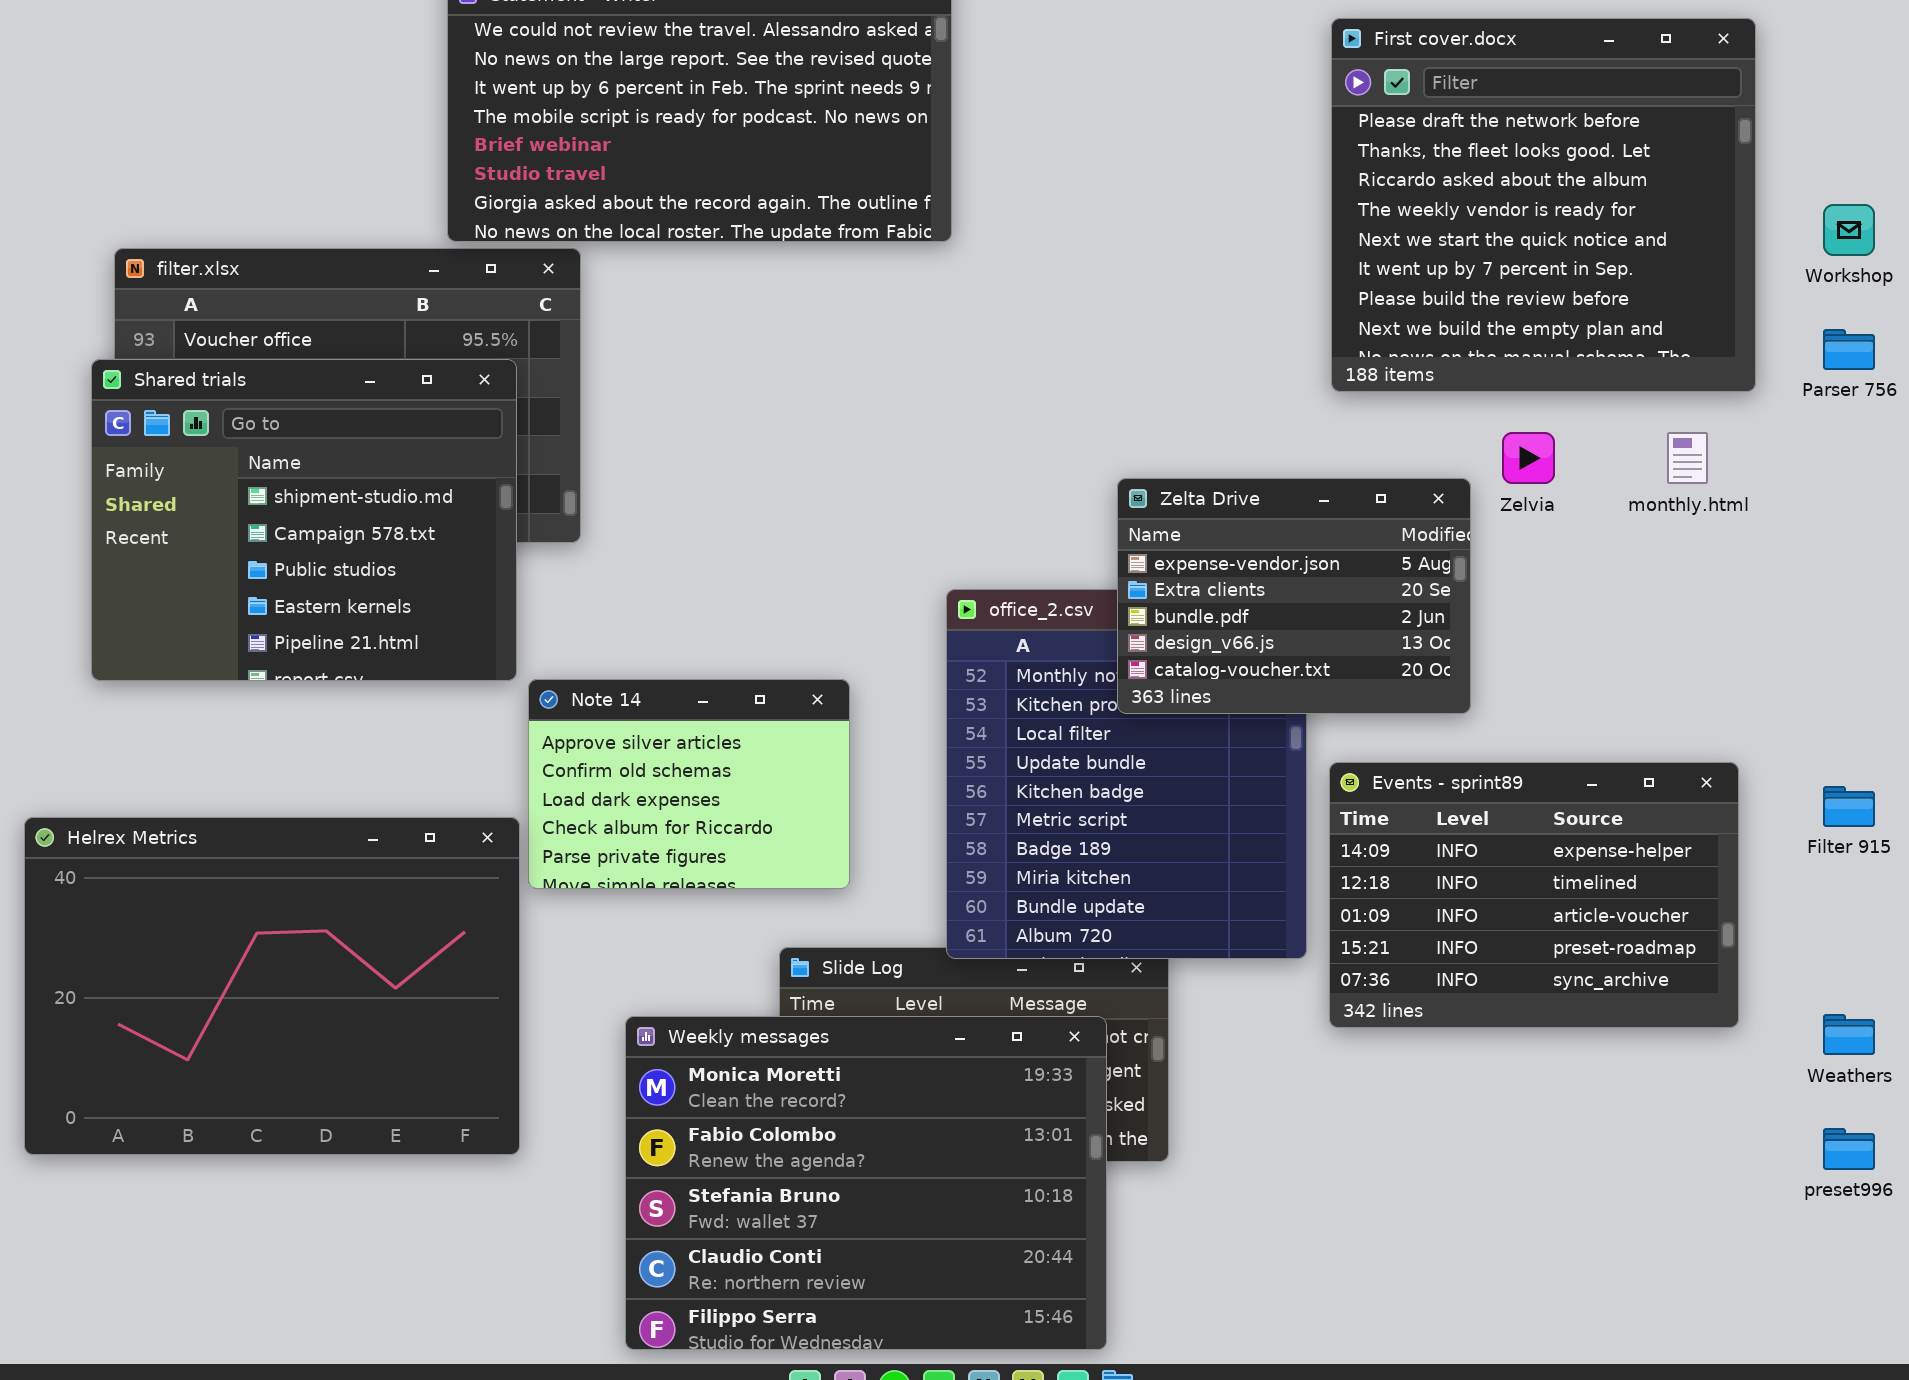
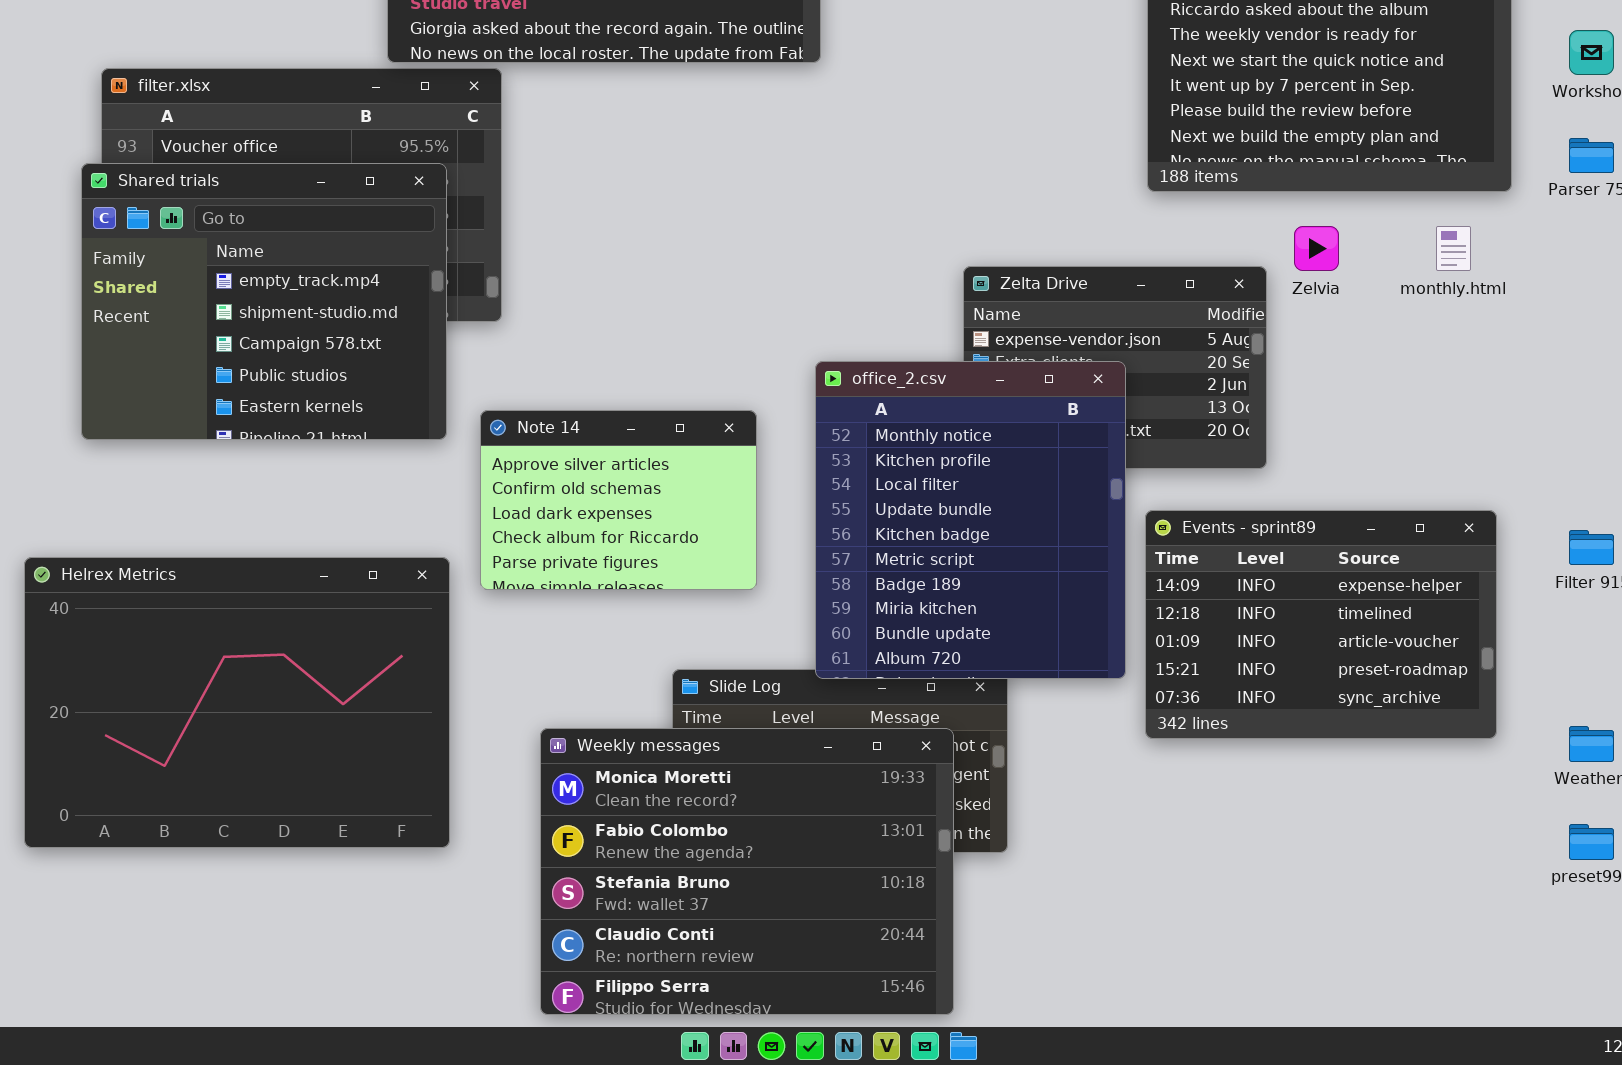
Shared trials: [91,359,517,681] -> [81,163,447,440], scrolled up 1 row
office_2.csv: [946,589,1307,959] -> [815,361,1126,679], raised
Note 14: [528,679,850,889] -> [480,410,757,590], moved

